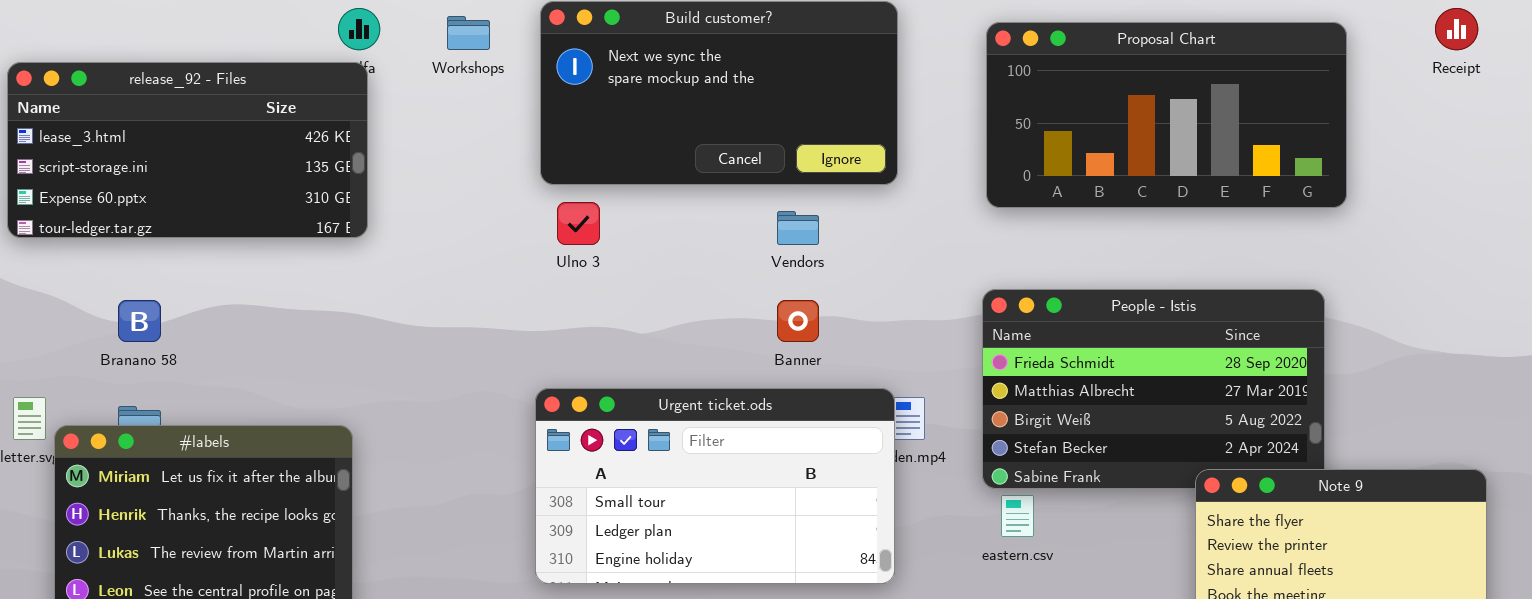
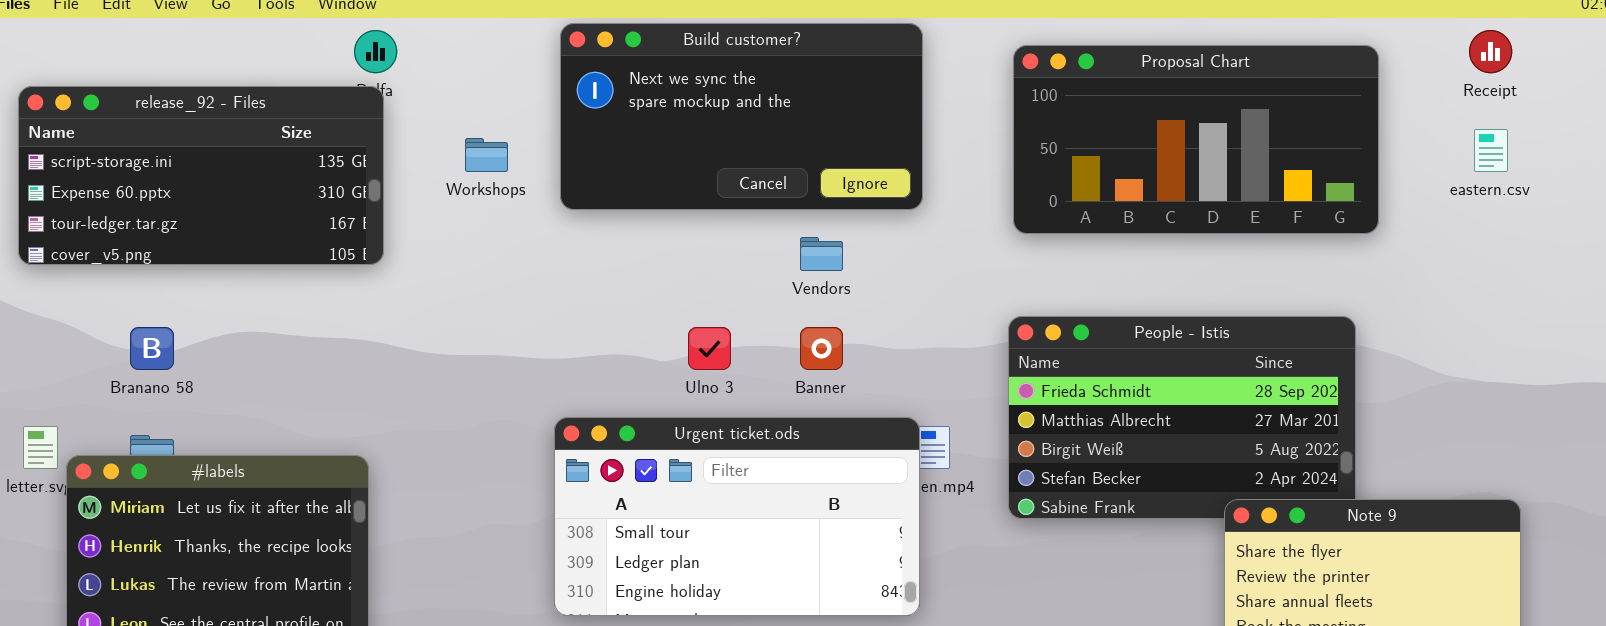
Workshops: [447,16,490,50] -> [465,138,508,172], moved
release_92 - Files: [7,62,368,238] -> [18,86,384,265], scrolled down 1 row
Ulno 3: [557,202,600,245] -> [688,327,731,370], moved
eastern.csv: [1001,495,1034,537] -> [1474,129,1508,172], moved

